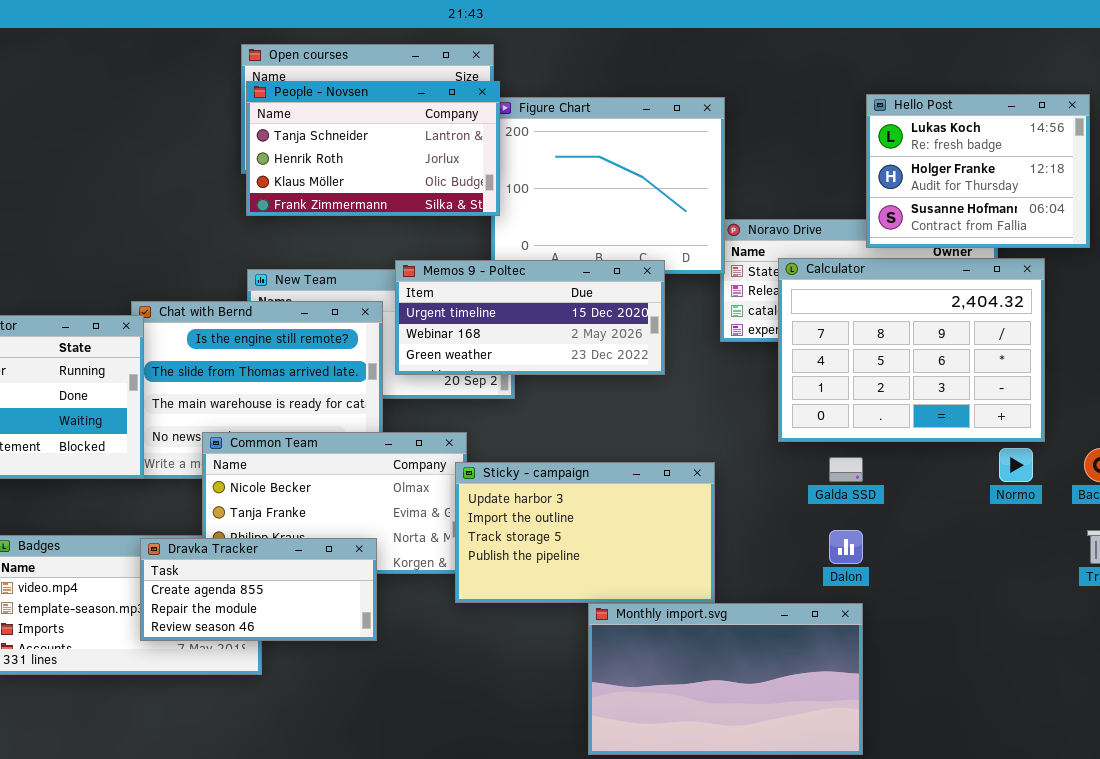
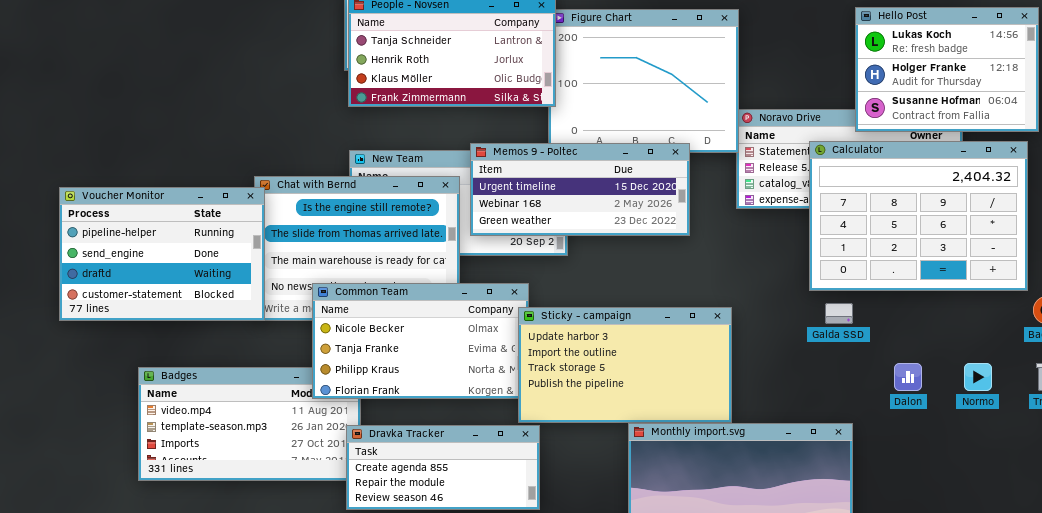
Calculator: [778,258,1045,442] -> [809,141,1028,291], moved
Normo: [999,448,1033,482] -> [964,363,992,391], moved
Dalon: [829,530,863,564] -> [894,363,922,391], moved
Dravka Tracker: [140,538,377,641] -> [346,425,540,510], moved

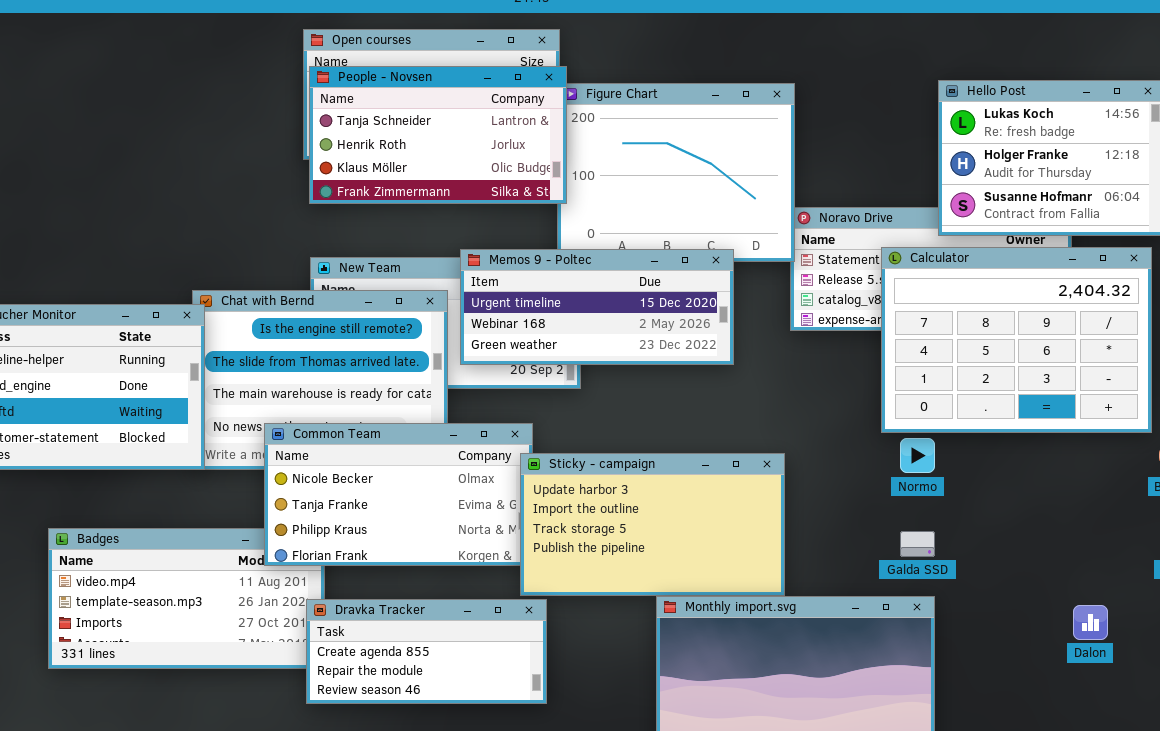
Galda SSD: [825,303,853,324] -> [900,531,935,557], moved
Dalon: [894,363,922,391] -> [1073,605,1108,640], moved
Normo: [964,363,992,391] -> [900,438,935,473], moved

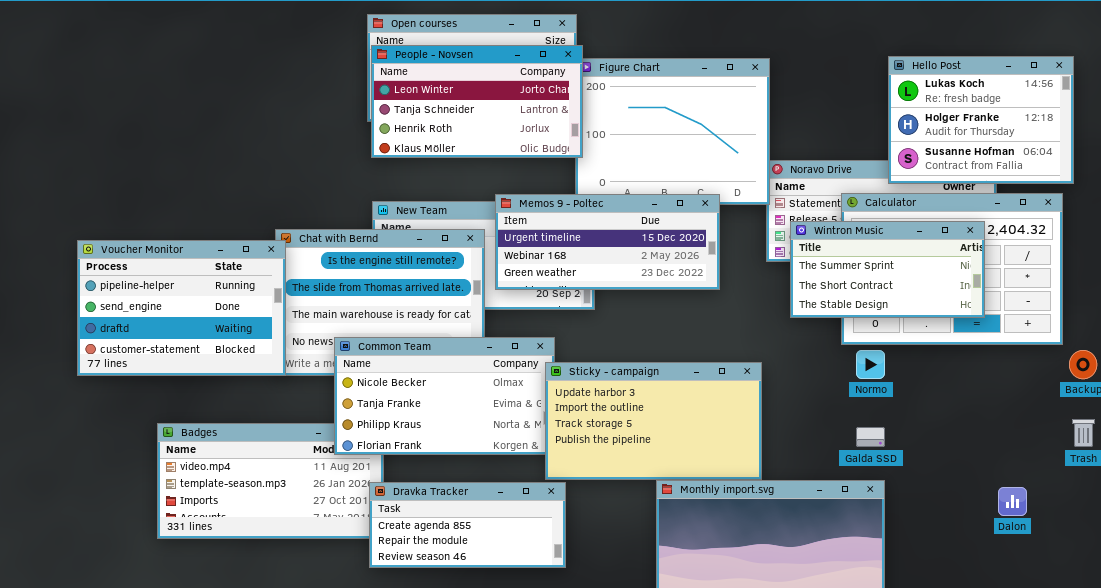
People - Novsen: [309,66,567,204] -> [371,45,583,158], scrolled up 1 row
Wintron Music: none -> [790,221,985,318], opened

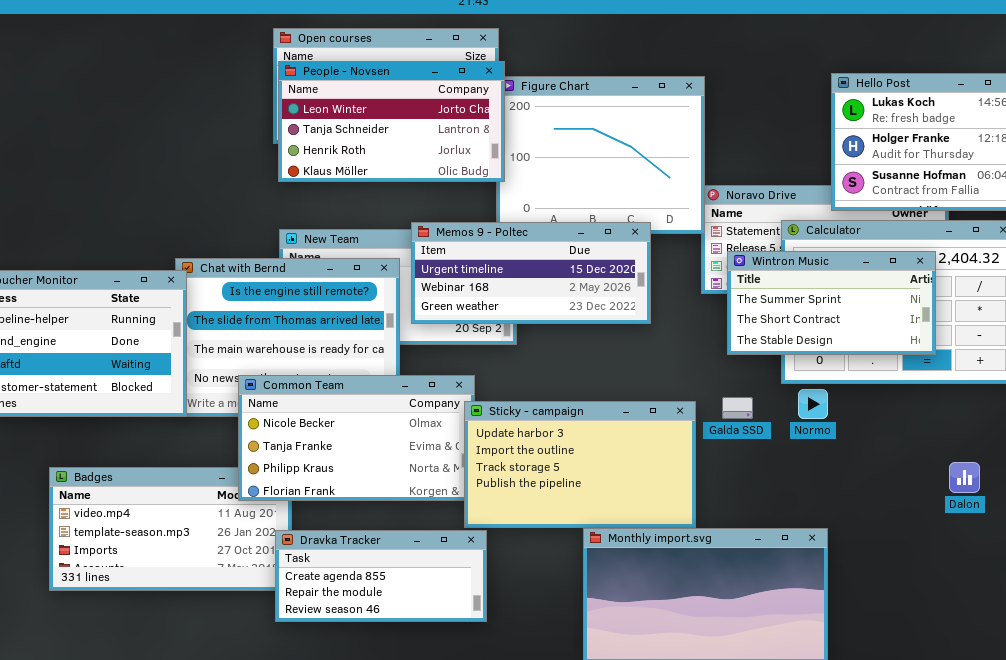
Galda SSD: [856,427,885,447] -> [722,397,753,419], moved
Dalon: [998,487,1027,516] -> [949,462,980,493], moved

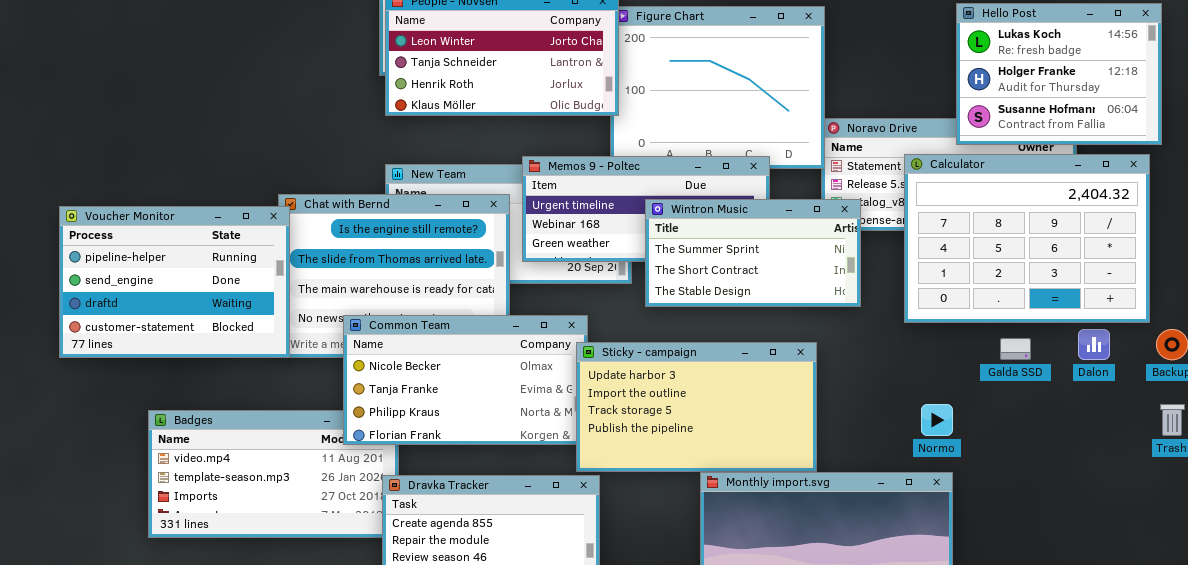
Wintron Music: [727,251,936,355] -> [645,199,861,307], moved
Normo: [798,389,828,419] -> [921,404,953,436], moved
Galda SSD: [722,397,753,419] -> [1000,338,1031,360], moved
Dalon: [949,462,980,493] -> [1078,329,1110,360], moved

